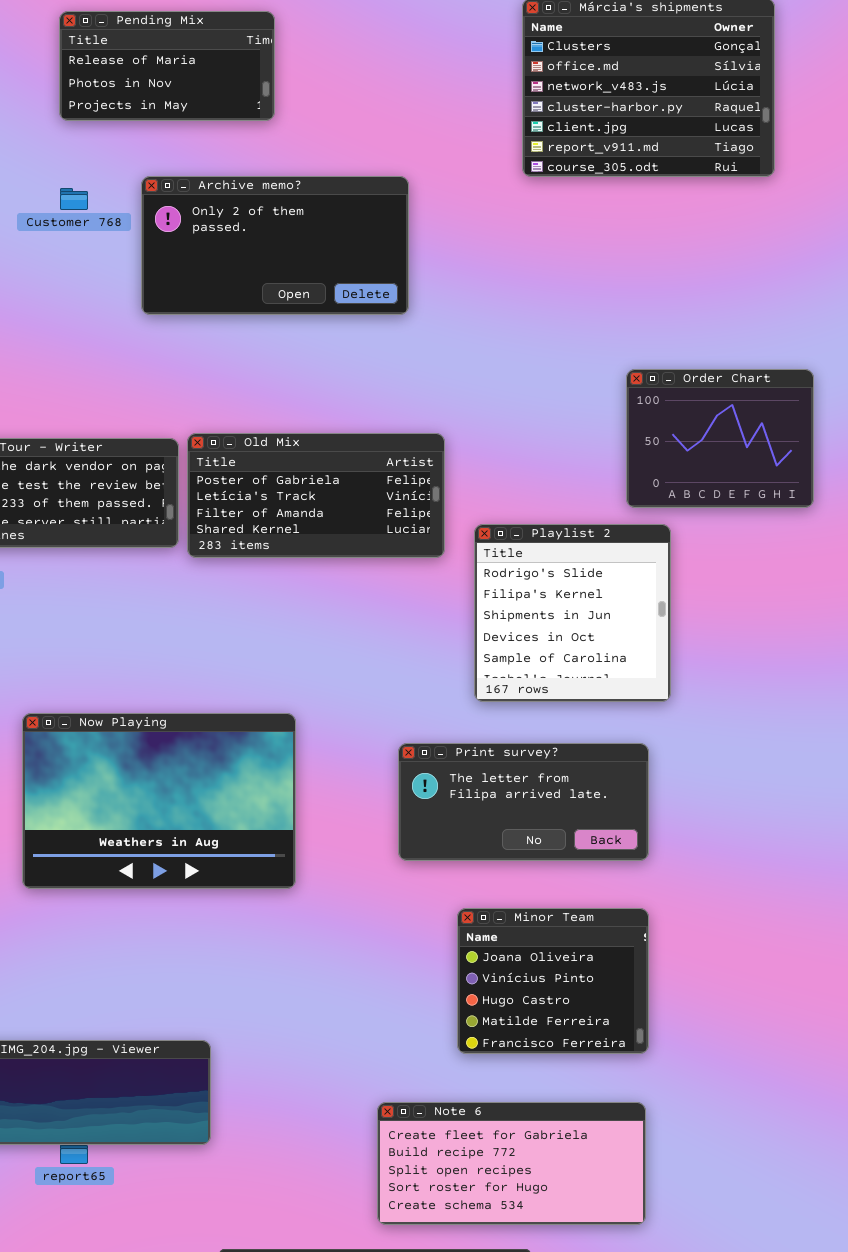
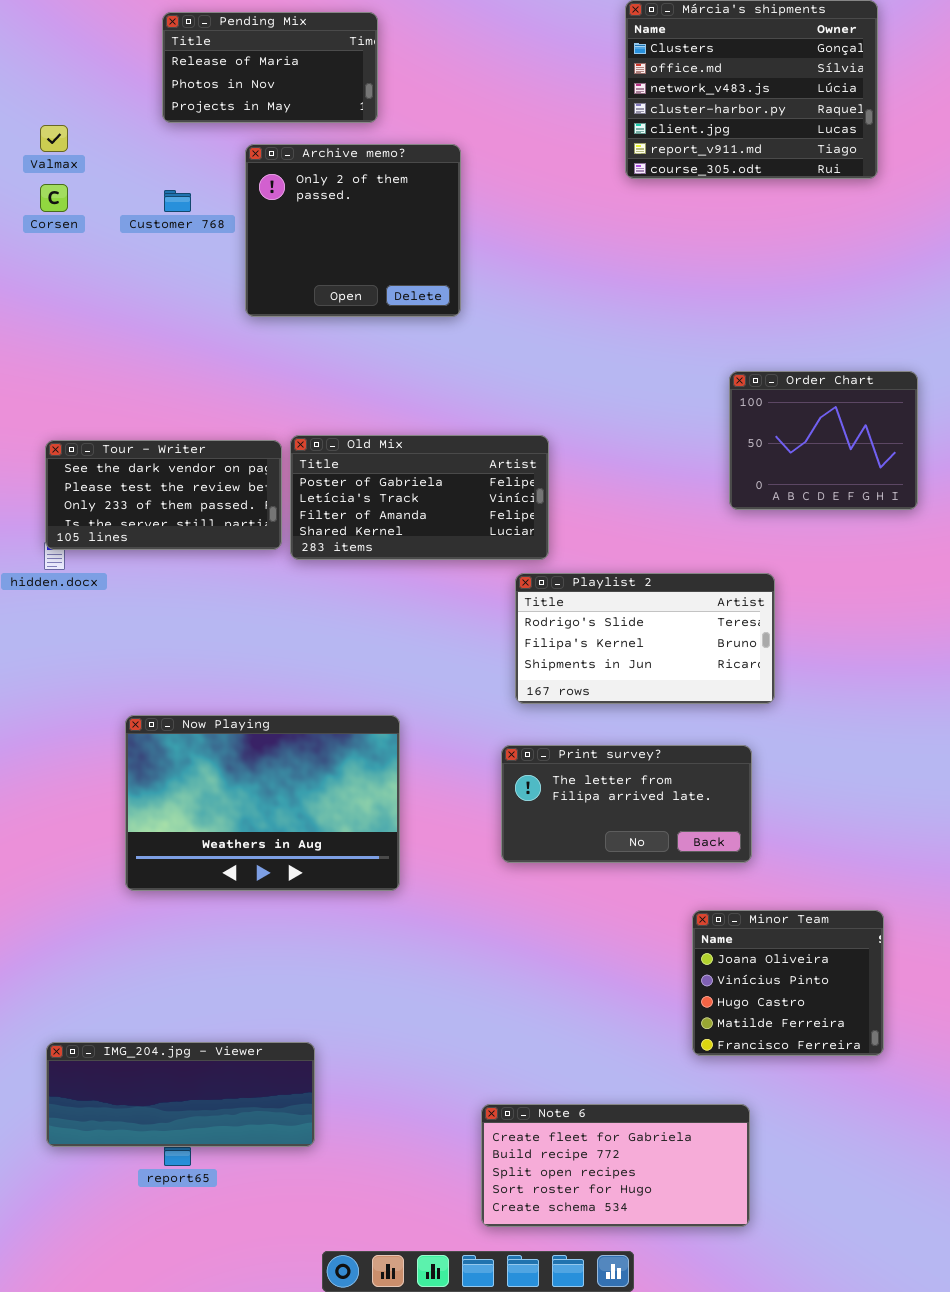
Archive memo?: [141,176,409,315] -> [245,144,461,317], resized
Playlist 2: [474,524,671,702] -> [515,573,775,704], resized
Minor Team: [457,908,649,1054] -> [692,910,884,1056], moved

